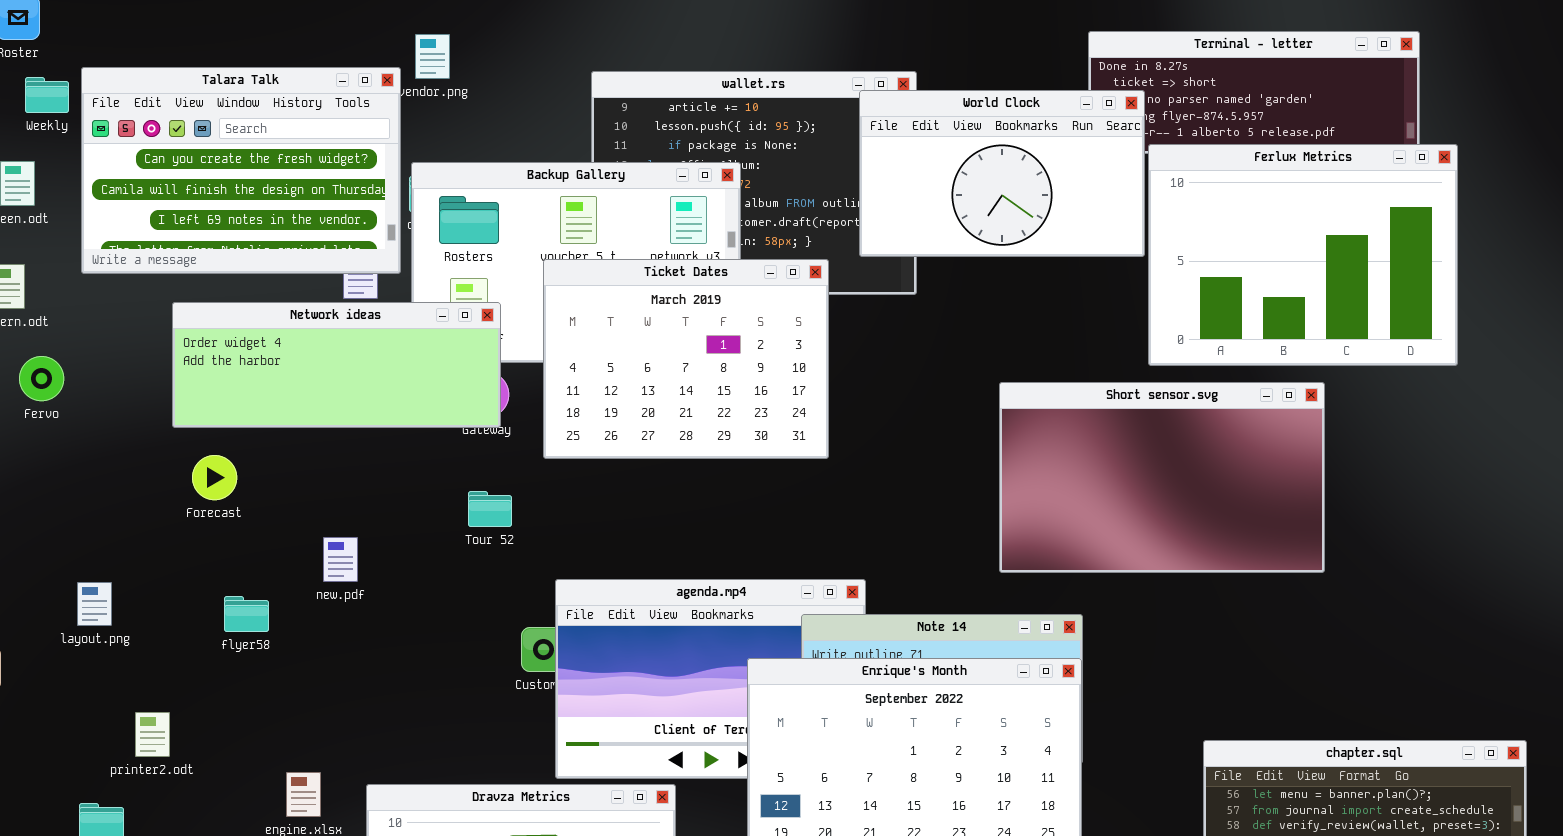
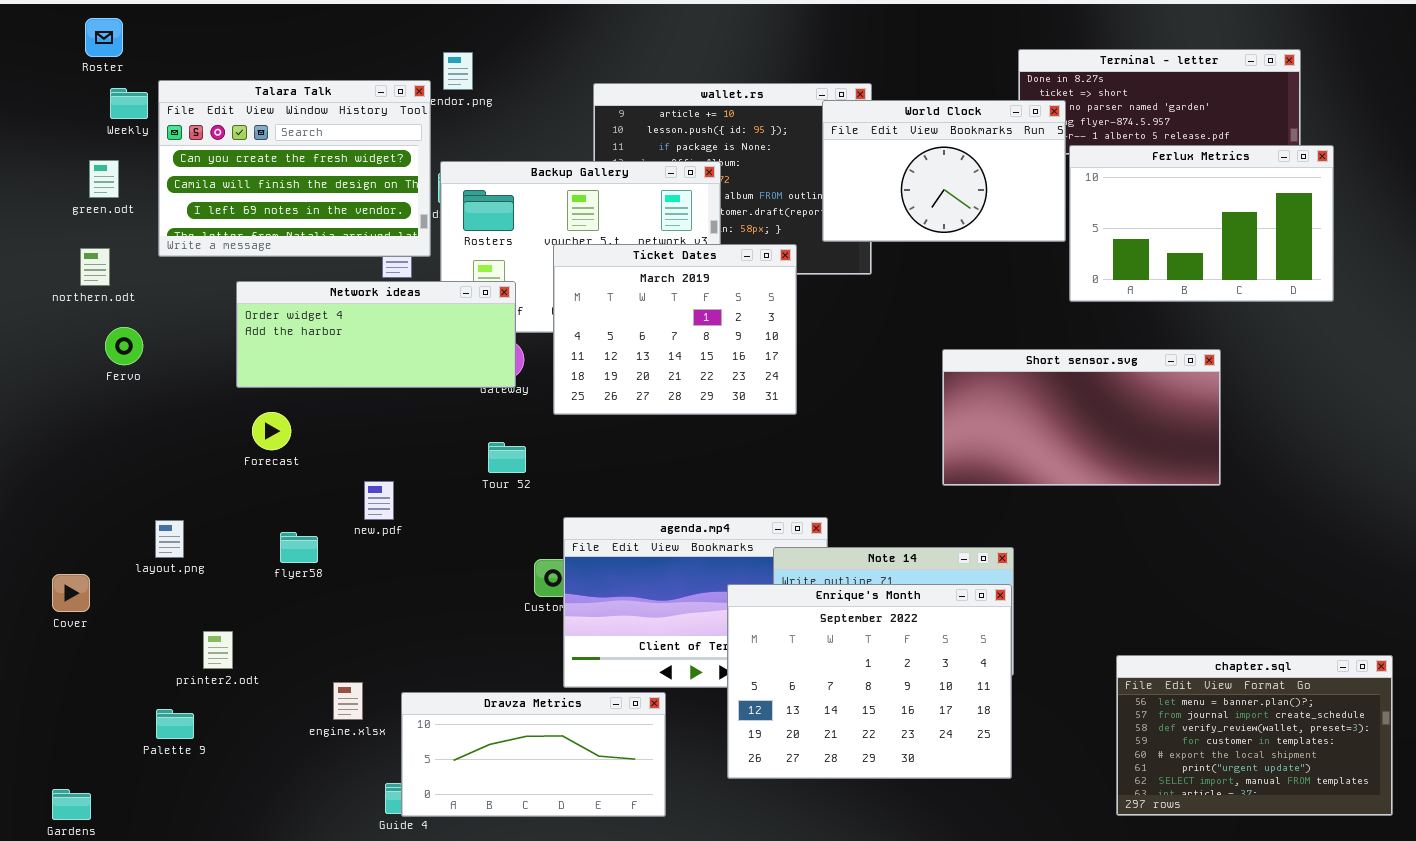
Ferlux Metrics: [1148,144,1458,366] -> [1069,145,1334,302], resized
Short sensor.svg: [999,382,1325,573] -> [942,349,1221,486], resized

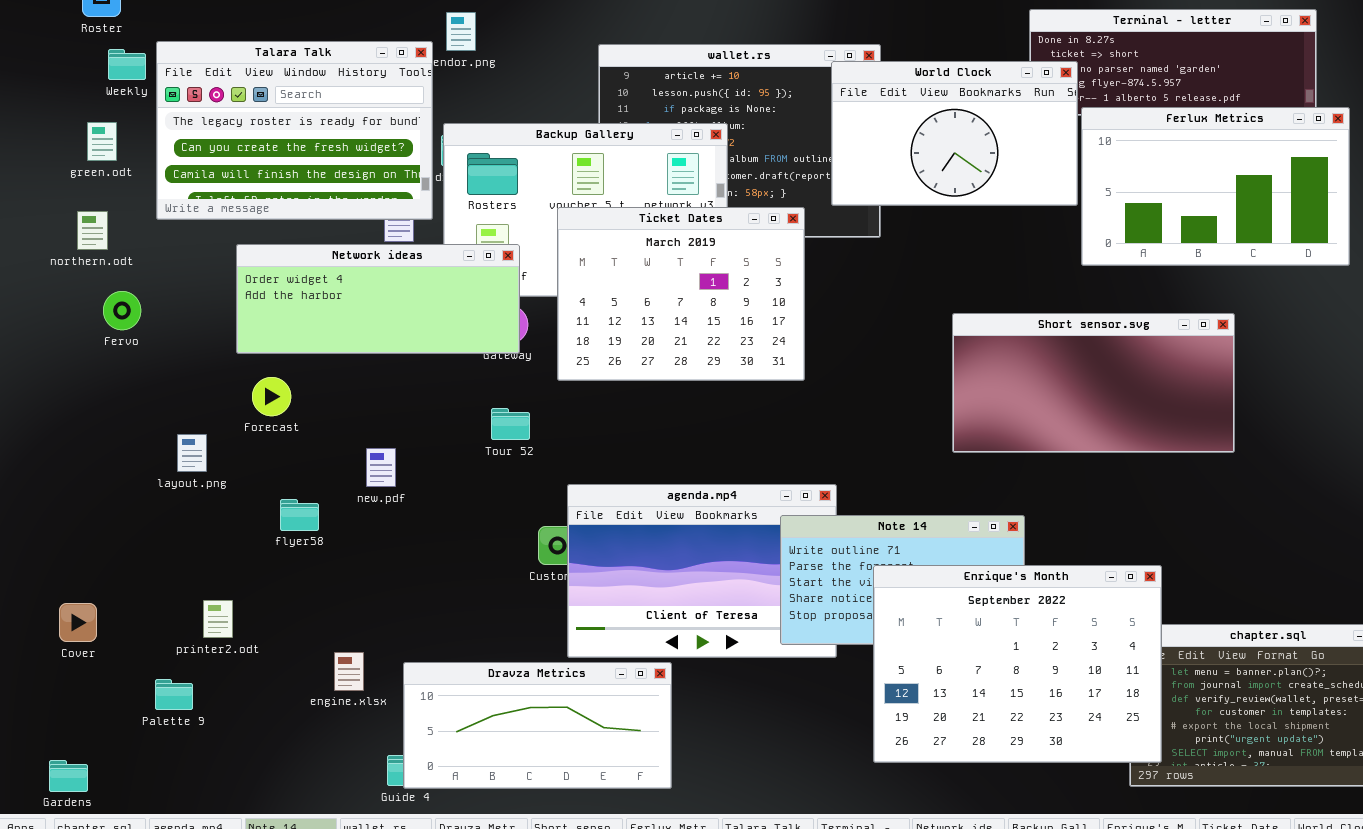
Talara Talk: [158,80,431,257] -> [156,41,433,220], scrolled up 1 row
layout.png: [155,520,184,558] -> [177,434,207,472], moved
Cover: [52,574,90,612] -> [59,603,97,642], moved
Enrique's Month: [727,584,1012,779] -> [873,565,1162,763], moved

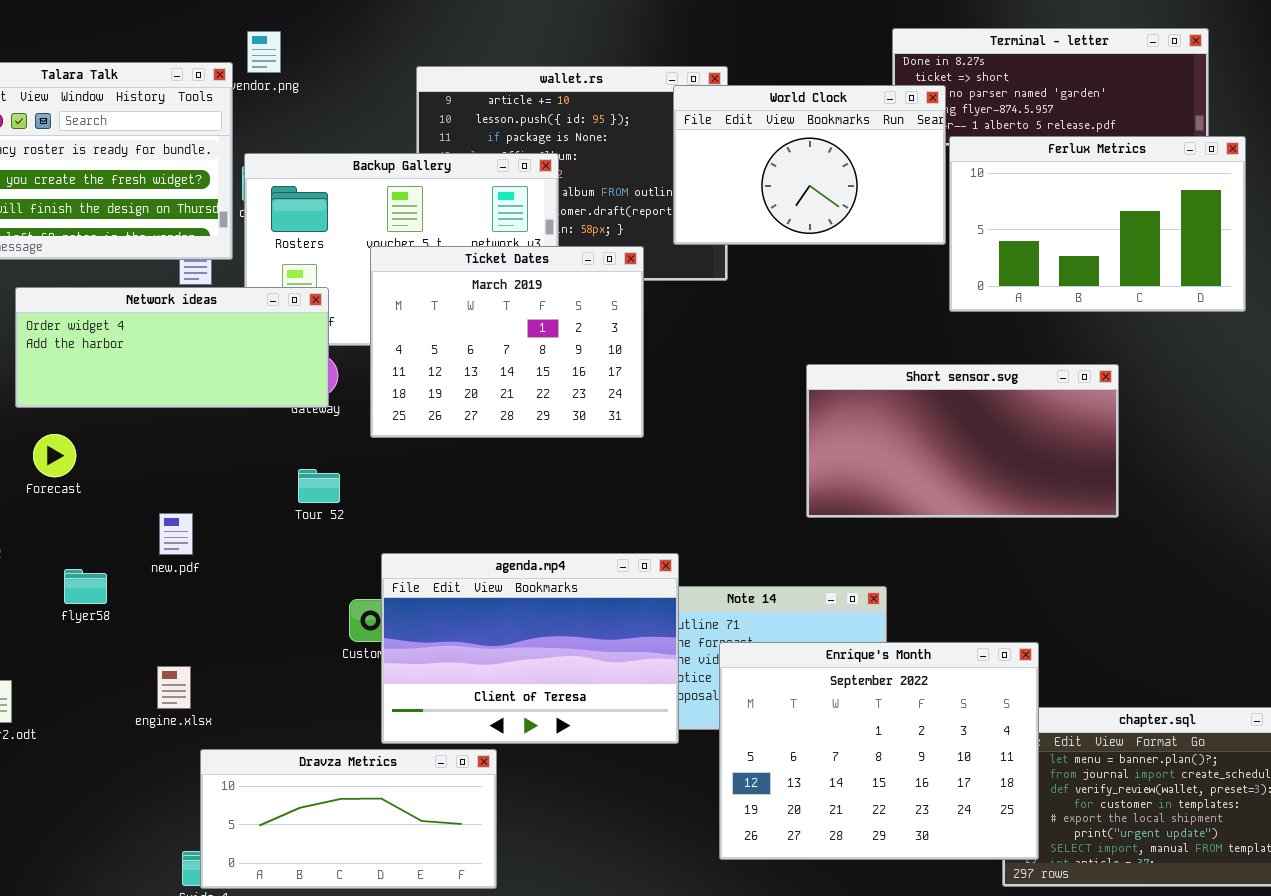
agenda.mp4: [567,484,837,658] -> [381,553,679,744], raised
engine.xlsx: [334,652,364,691] -> [157,666,191,709], moved

